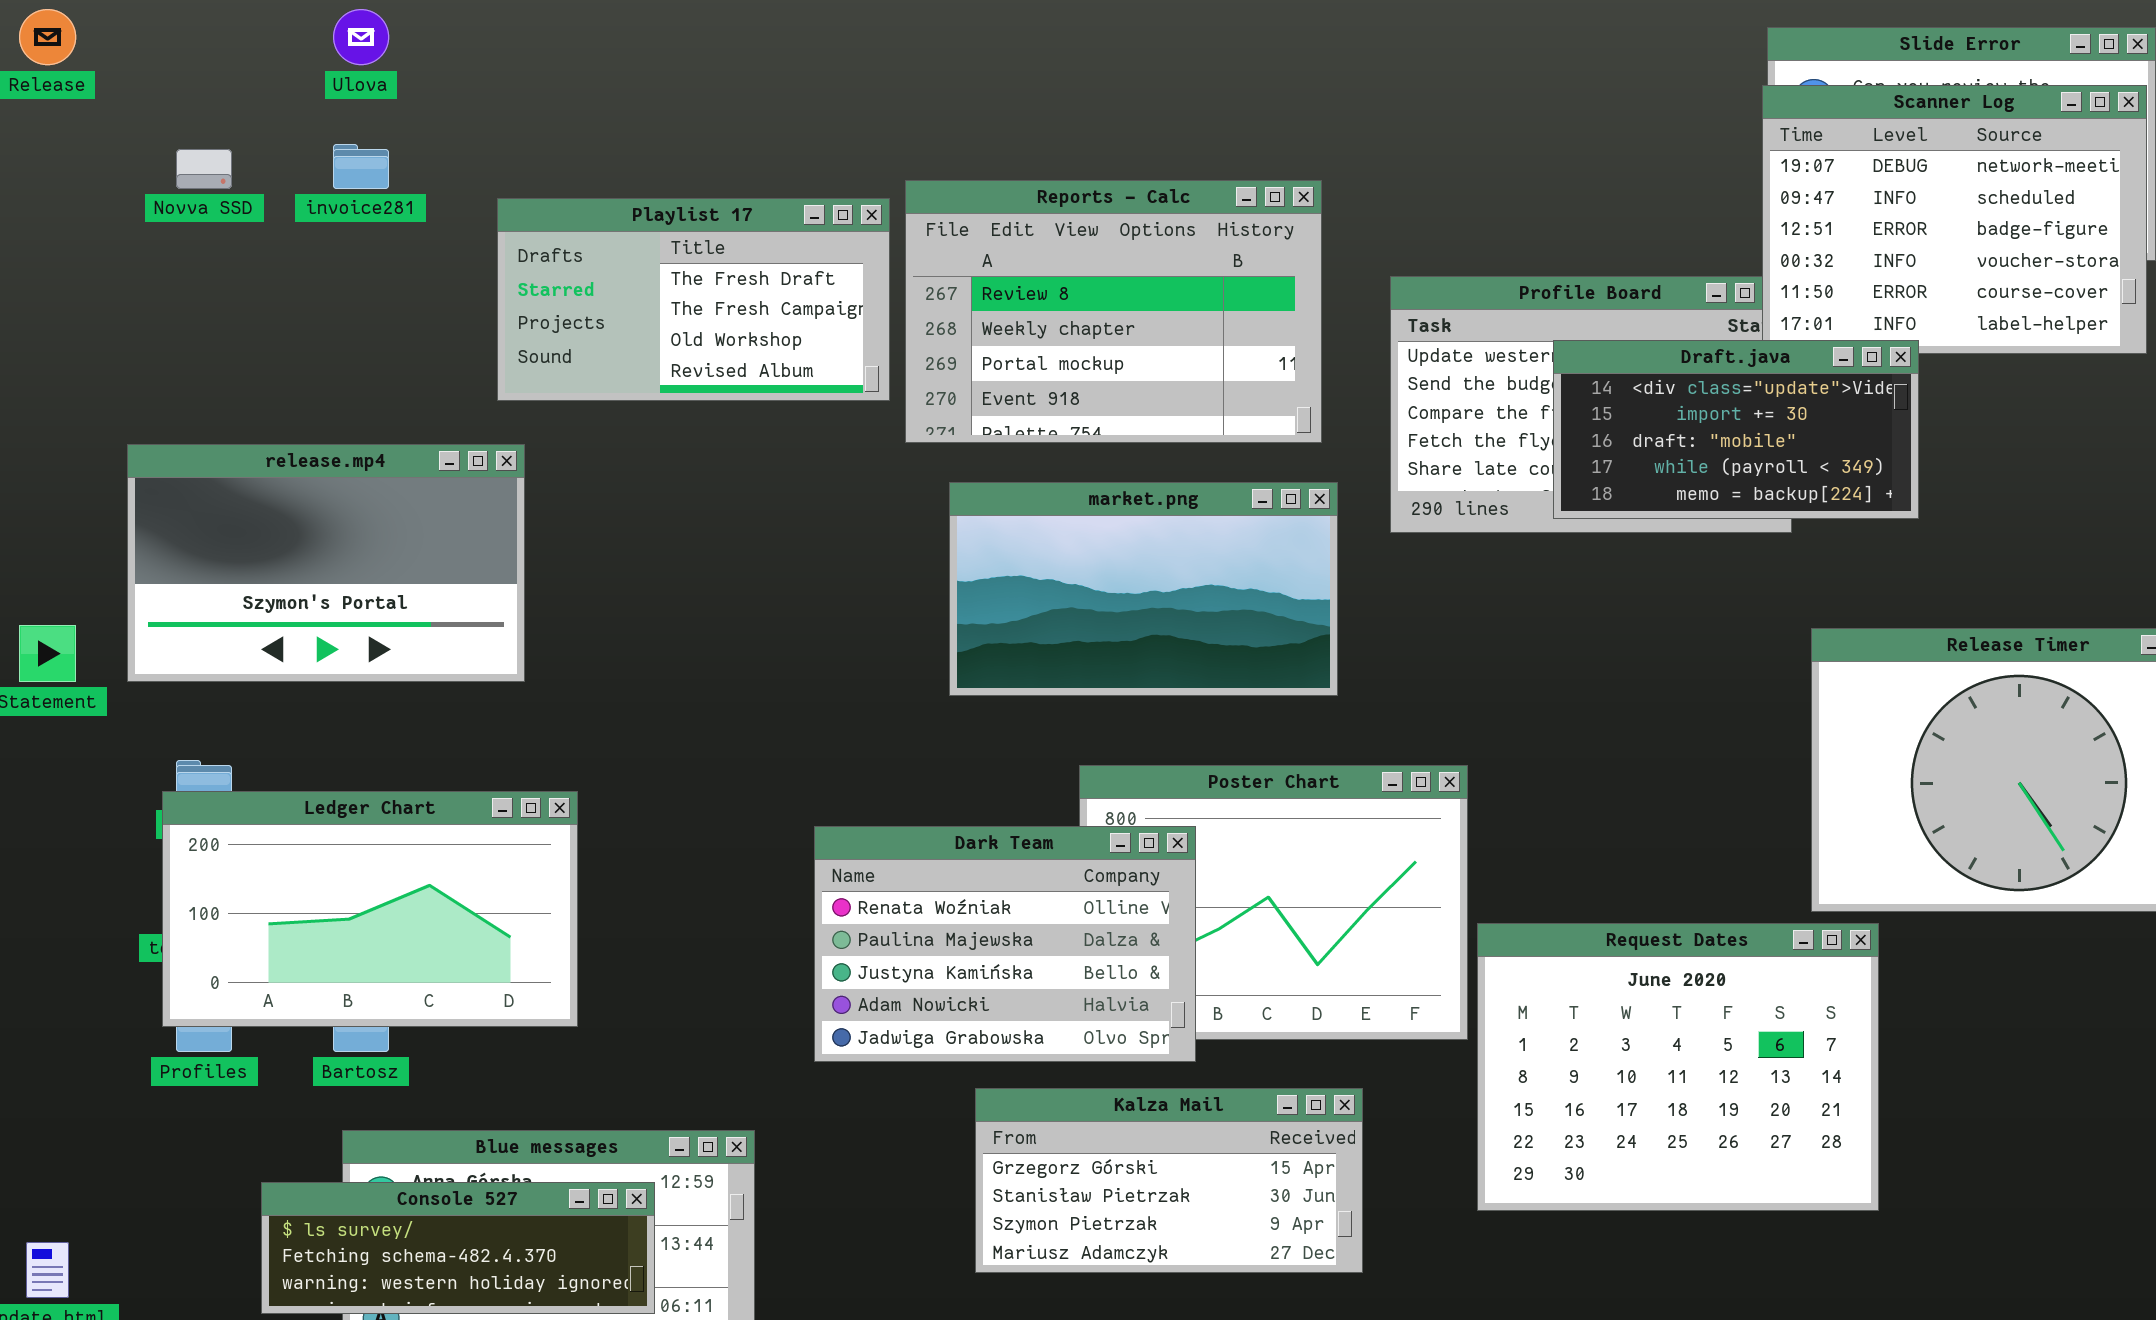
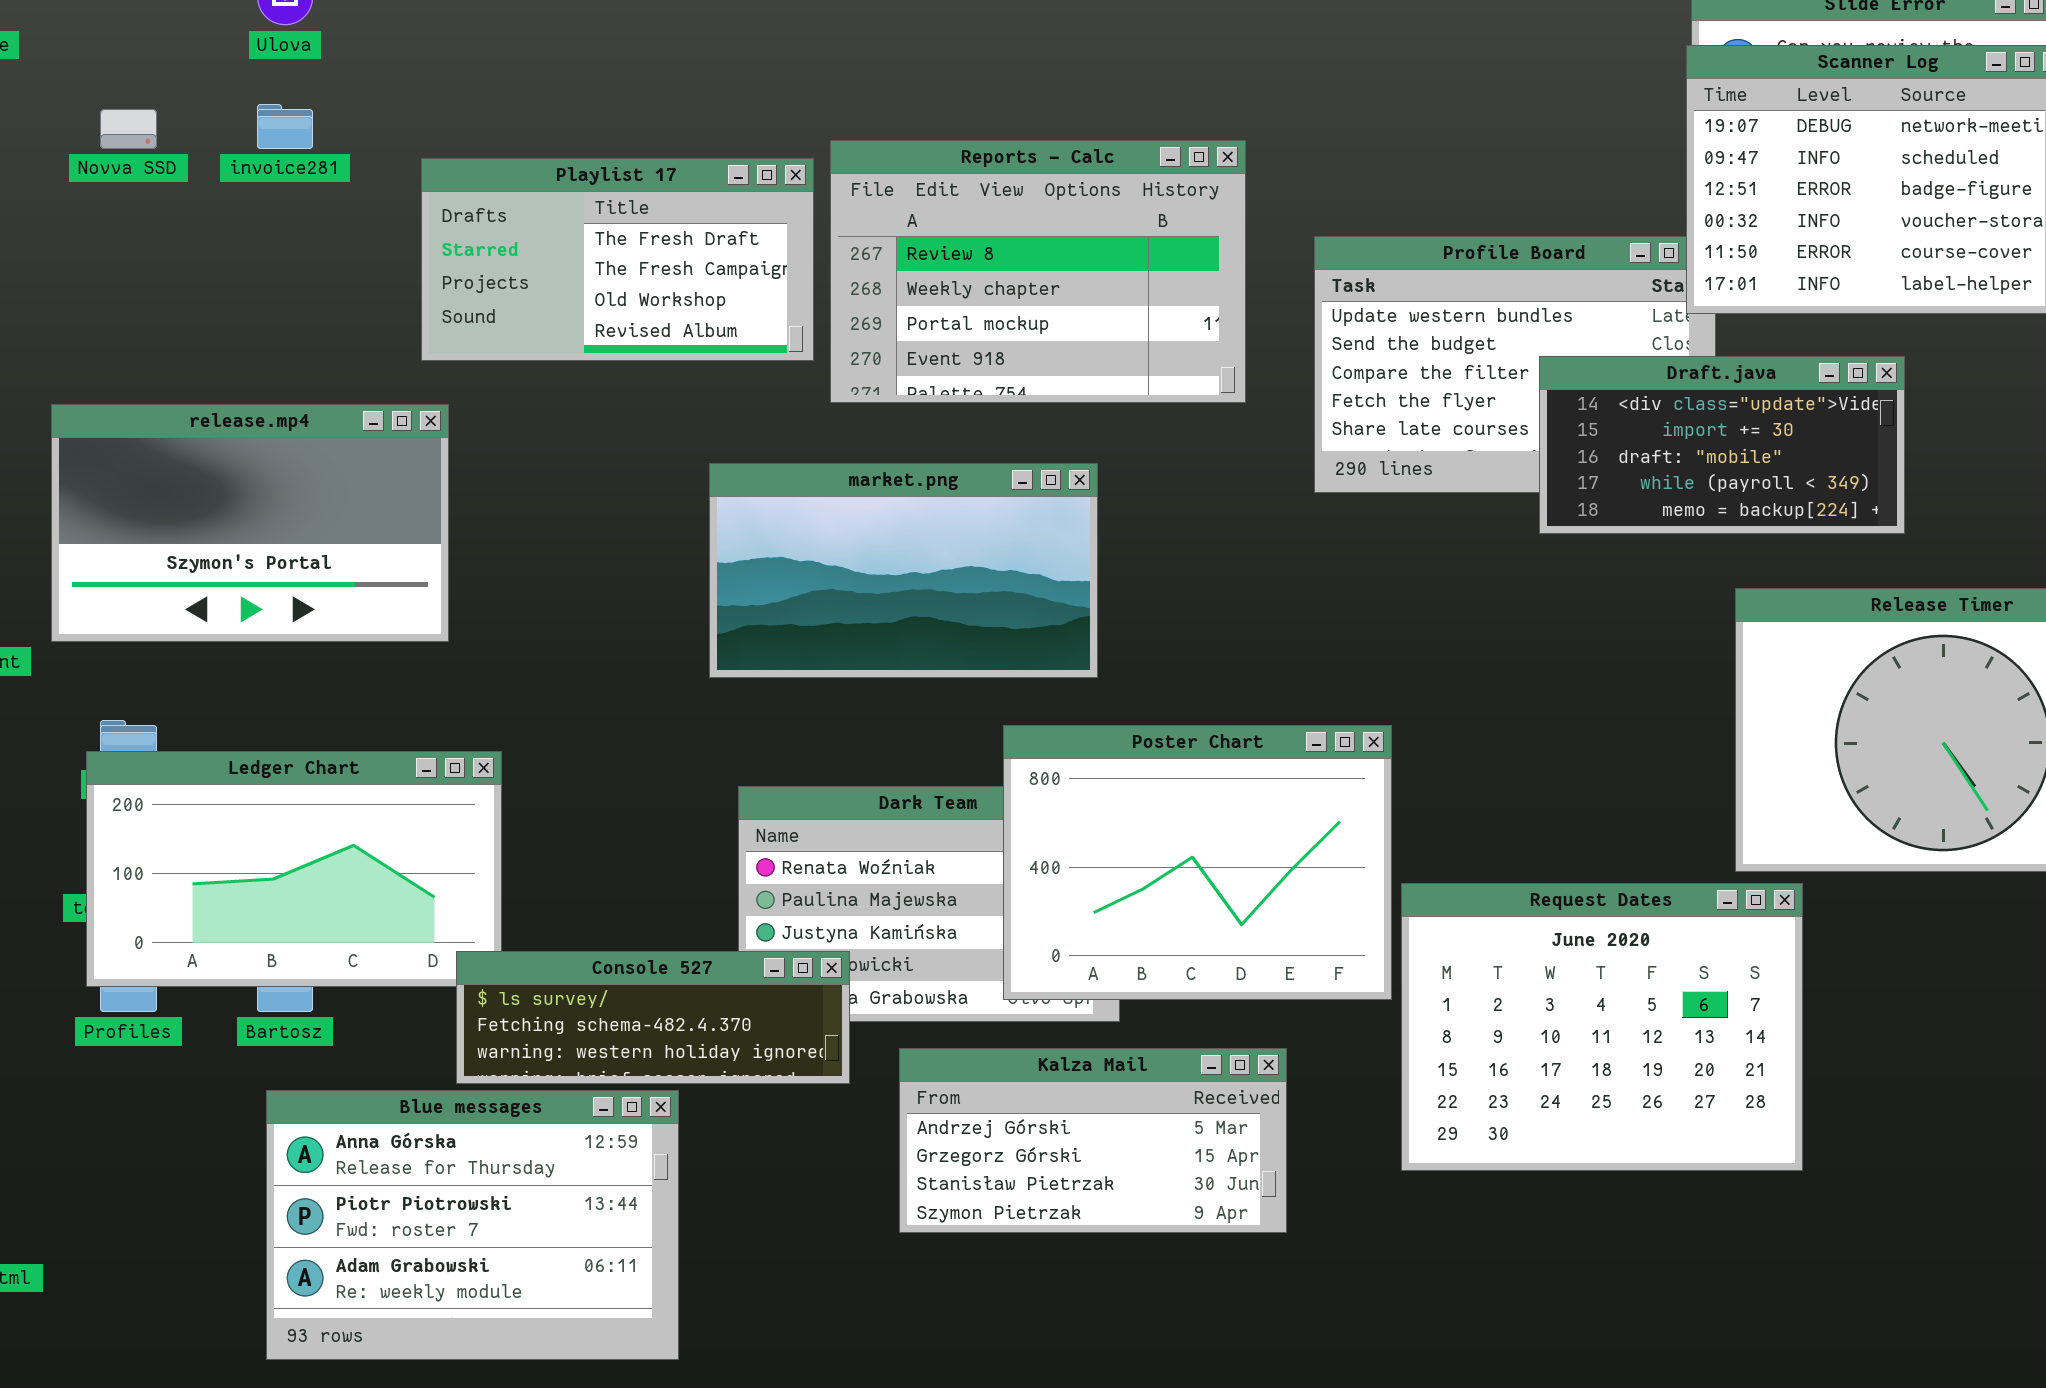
Draft.java: [1553,340,1919,519] -> [1539,356,1905,534], moved
market.png: [949,482,1338,696] -> [709,463,1098,678], moved
Poster Chart: [1079,765,1468,1040] -> [1003,725,1392,1000], raised
Kalza Mail: [975,1088,1363,1273] -> [899,1048,1287,1233], scrolled up 1 row
Console 527: [261,1182,655,1314] -> [456,951,850,1084], moved

